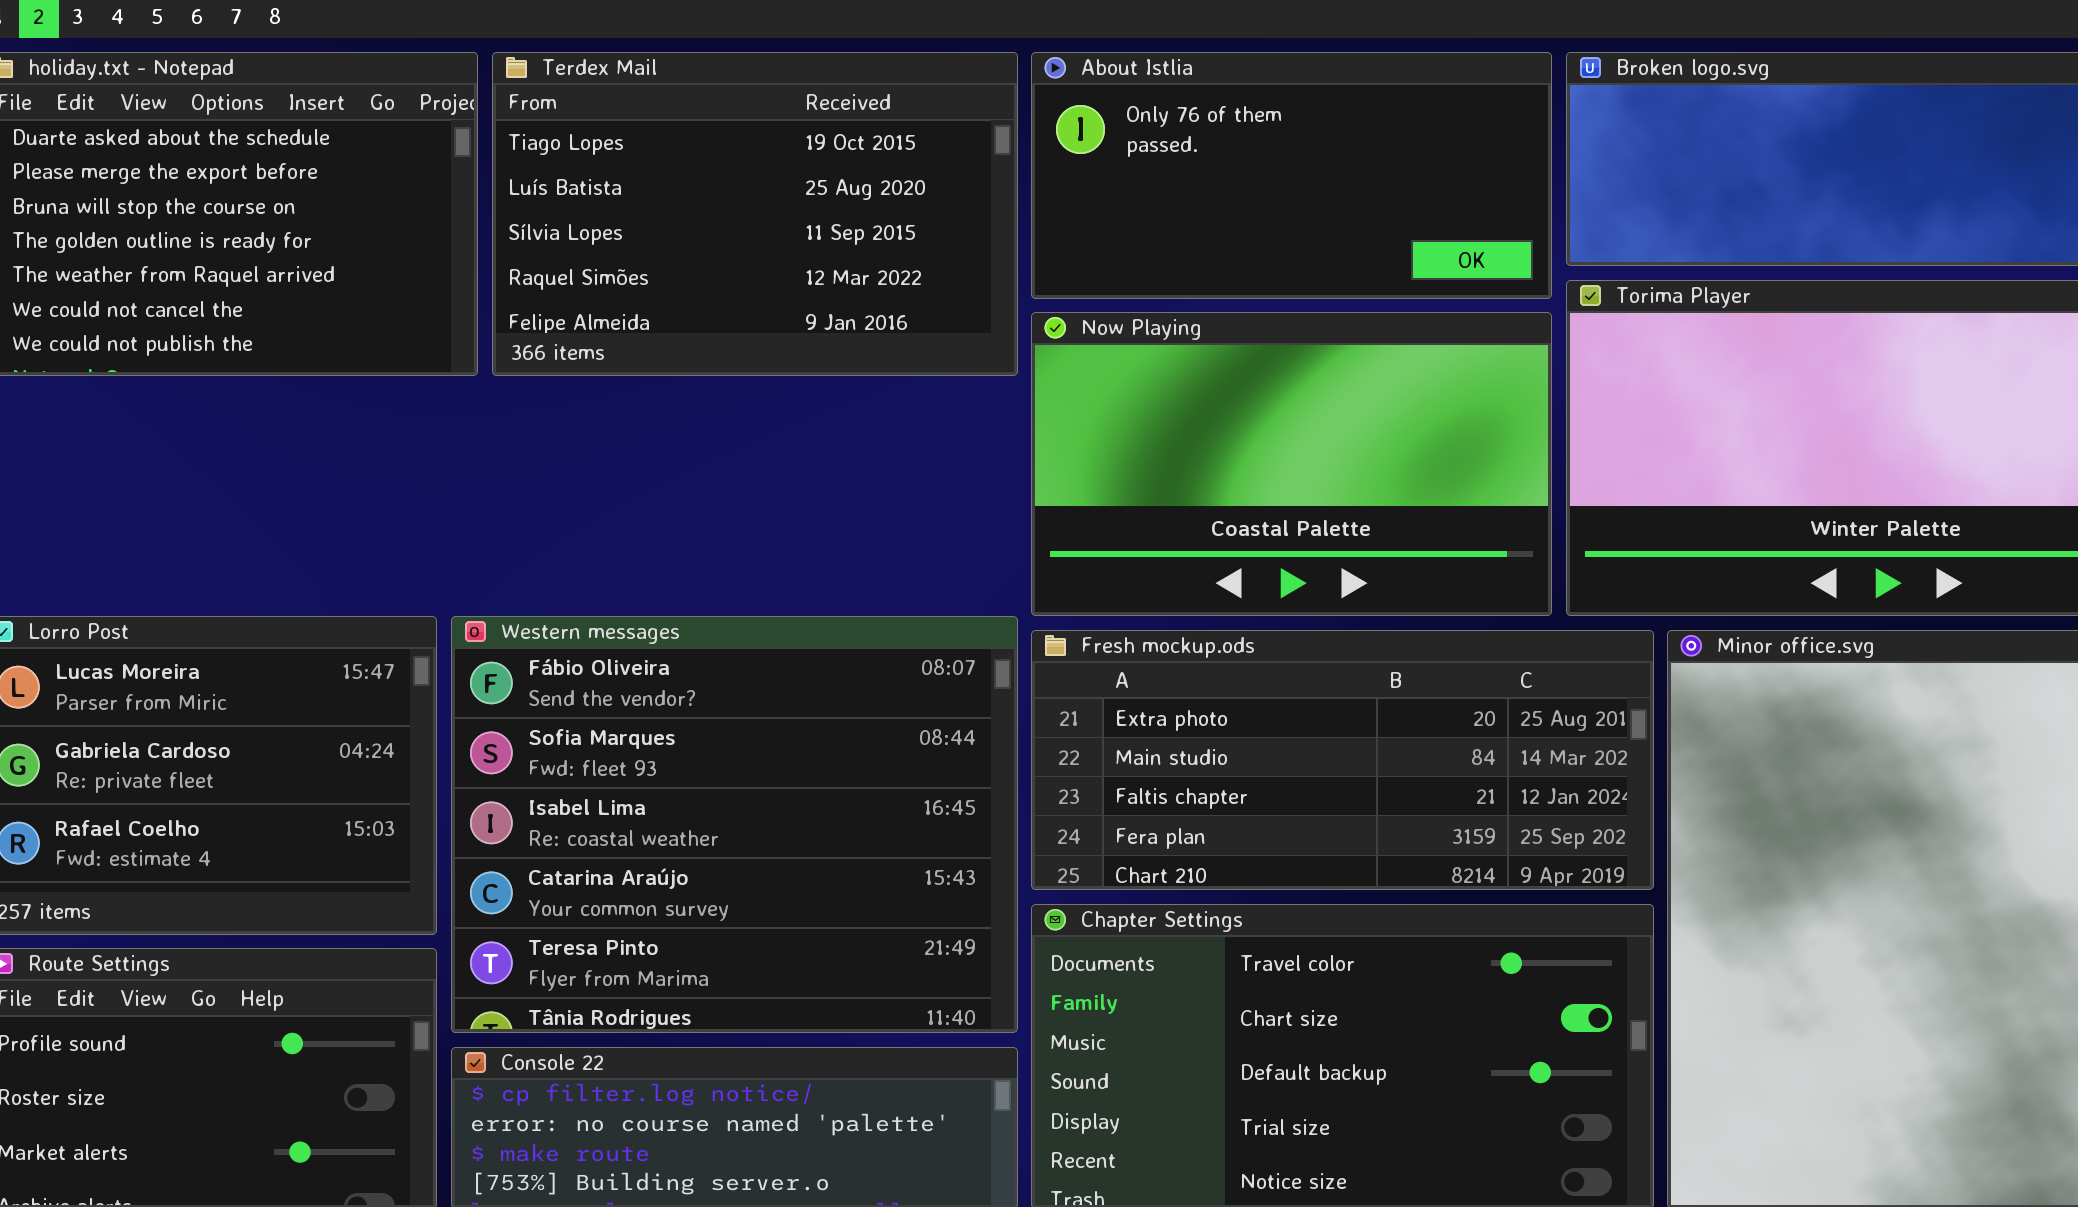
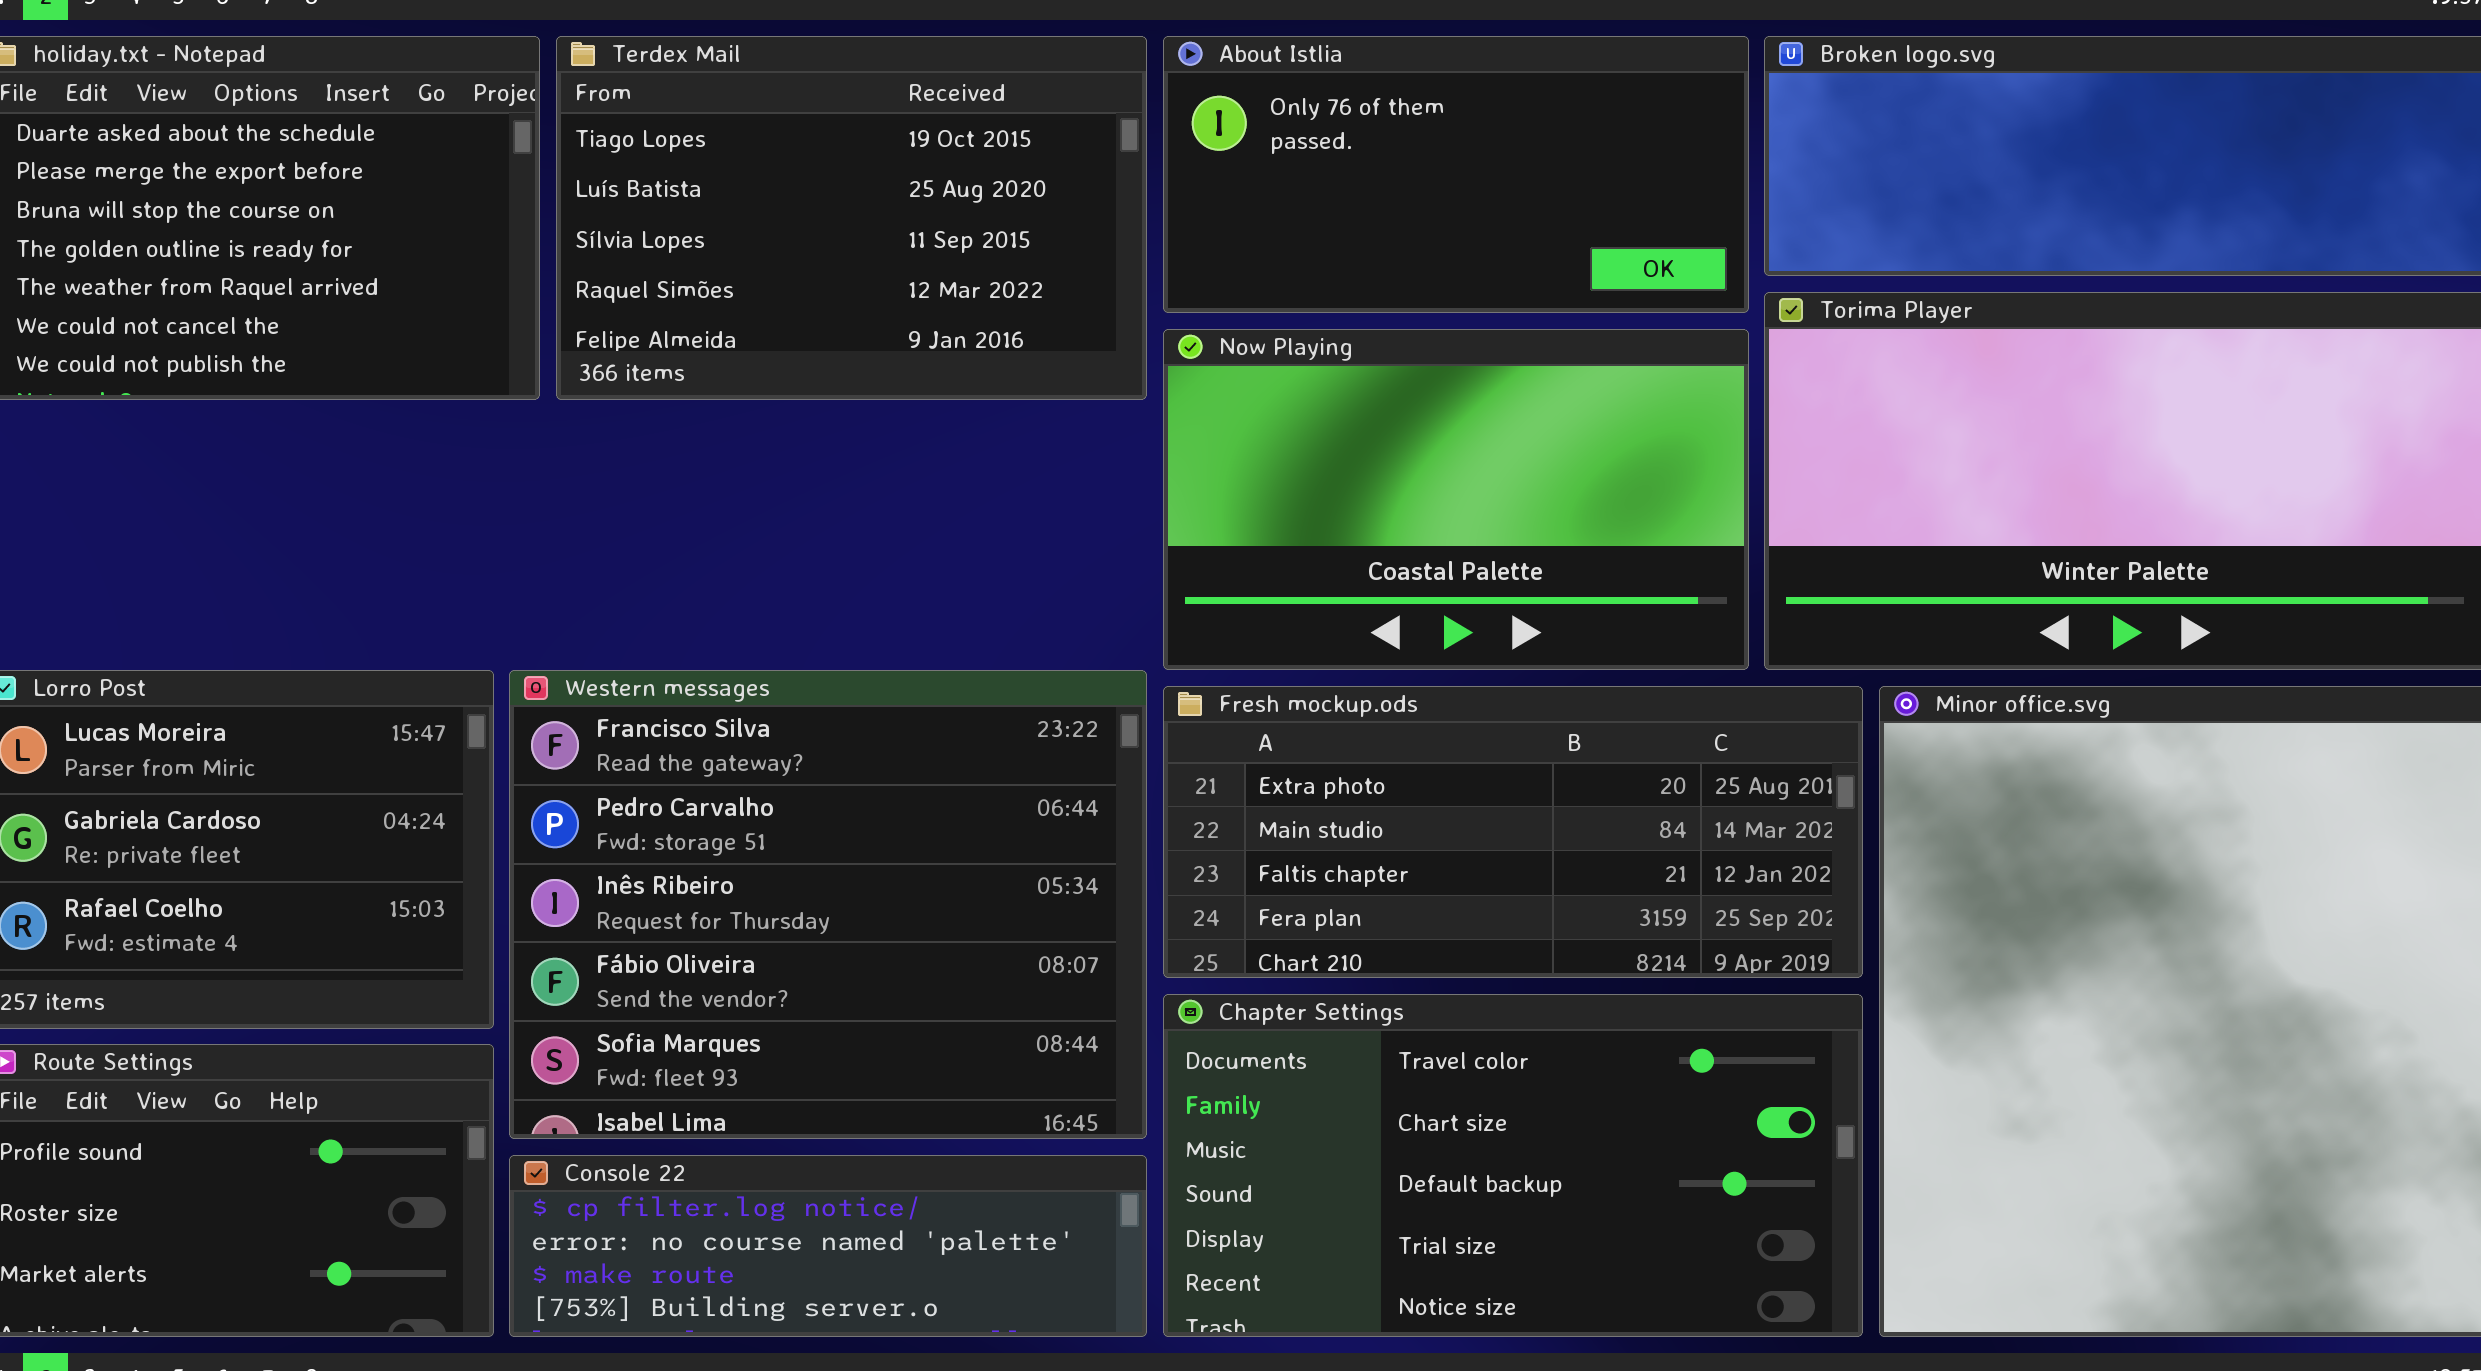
Western messages: [451,616,1018,1033] -> [509,670,1147,1139], scrolled up 3 rows

